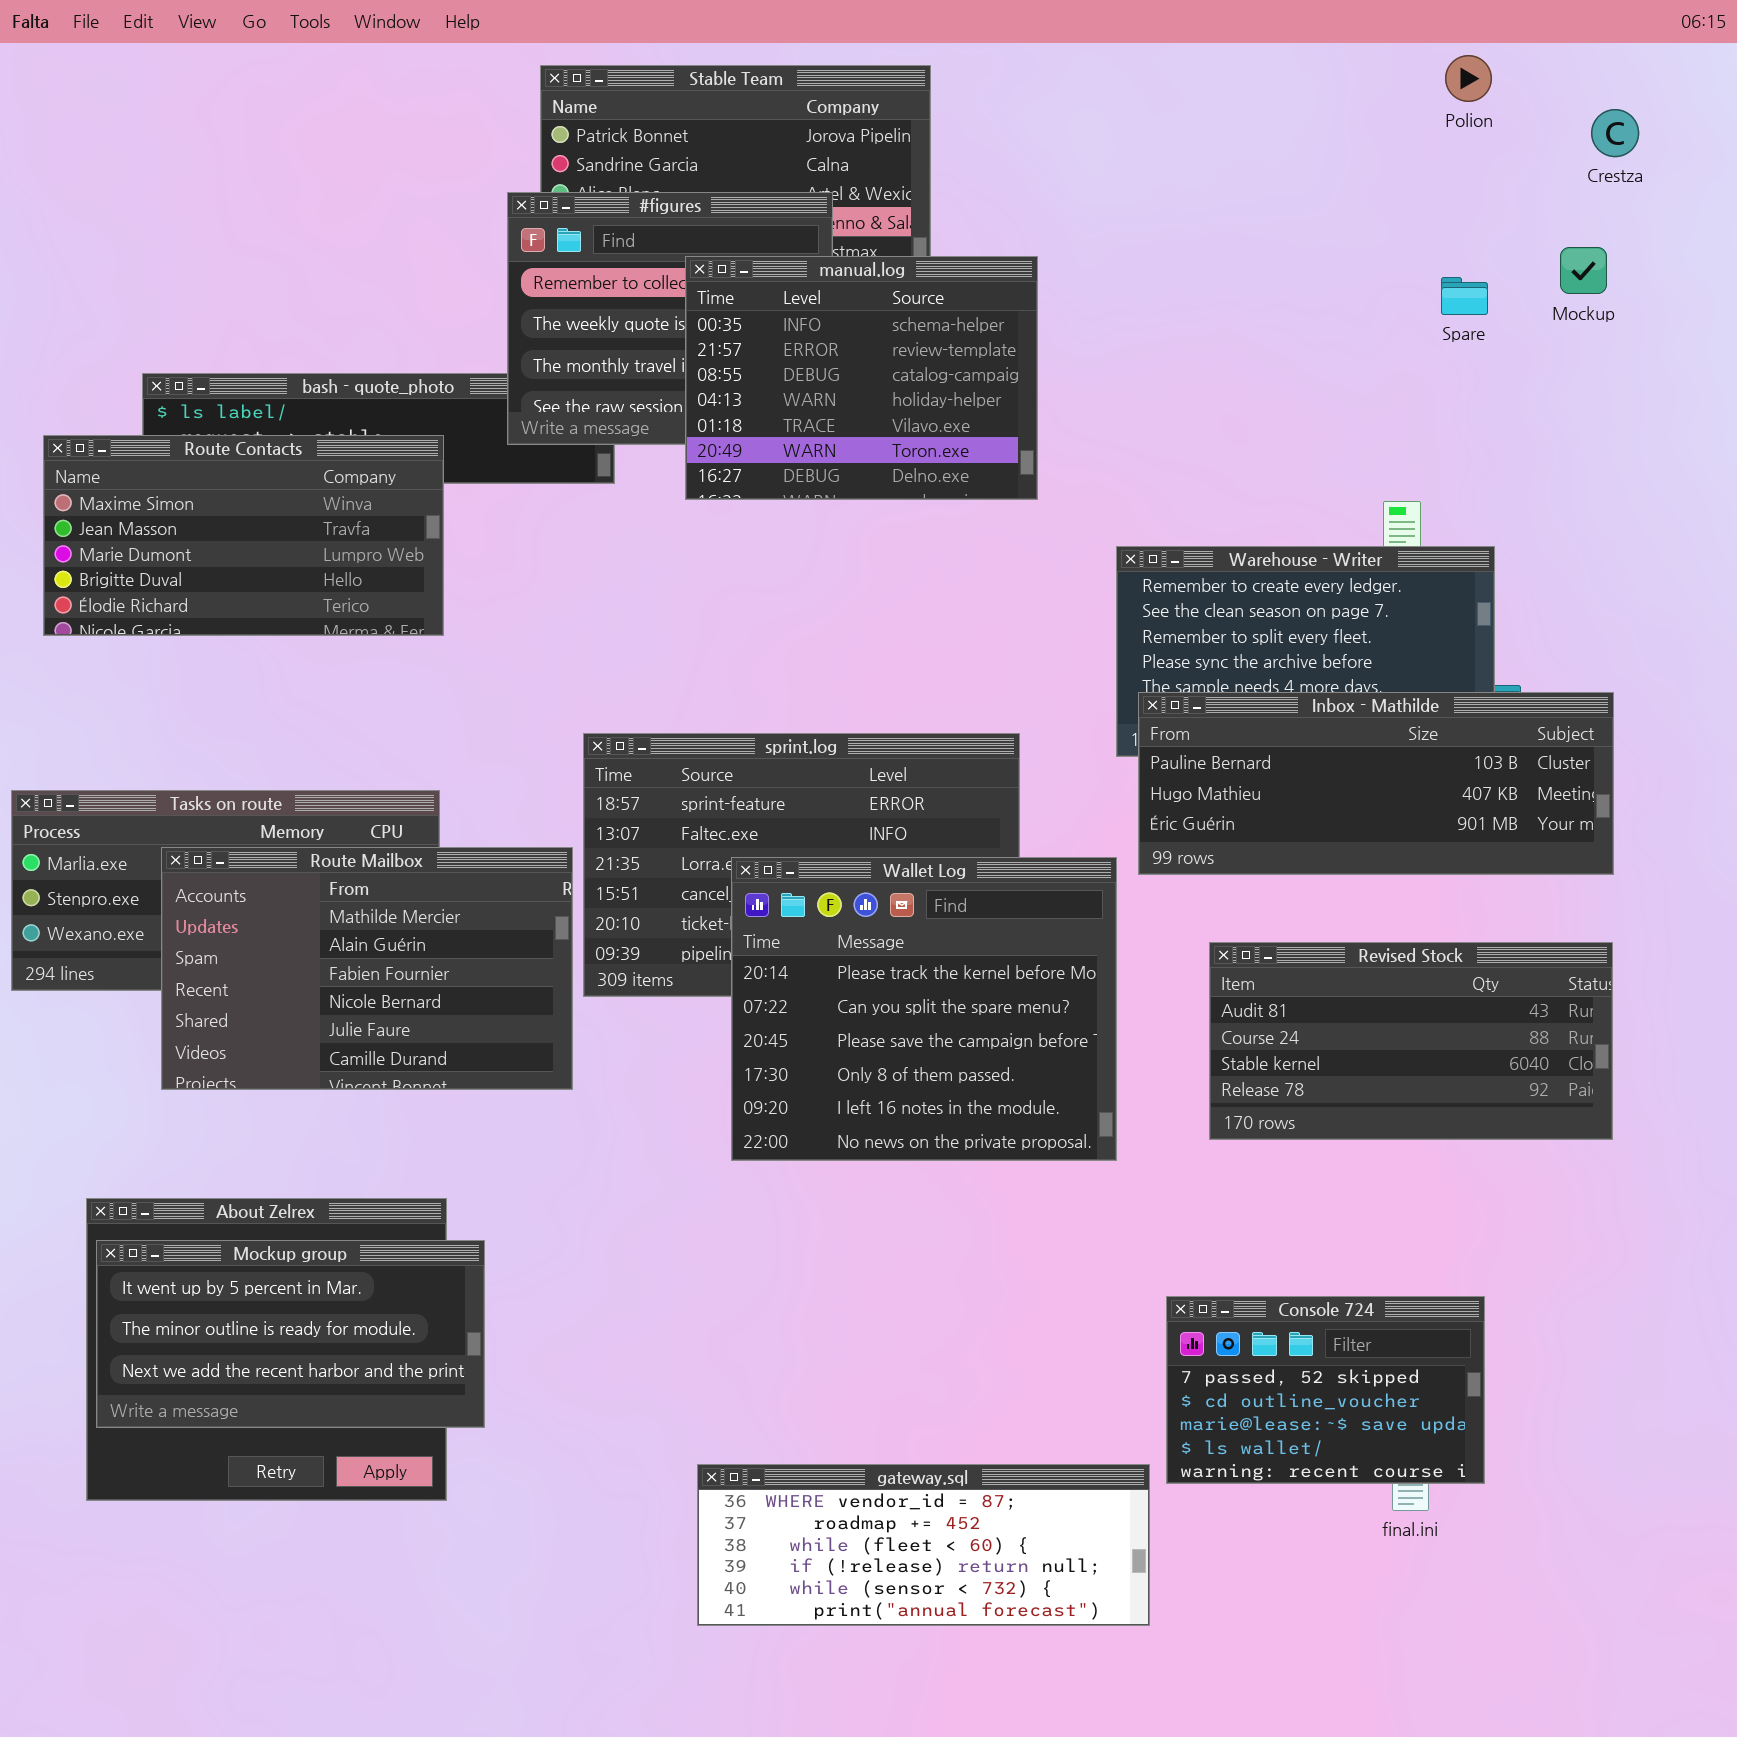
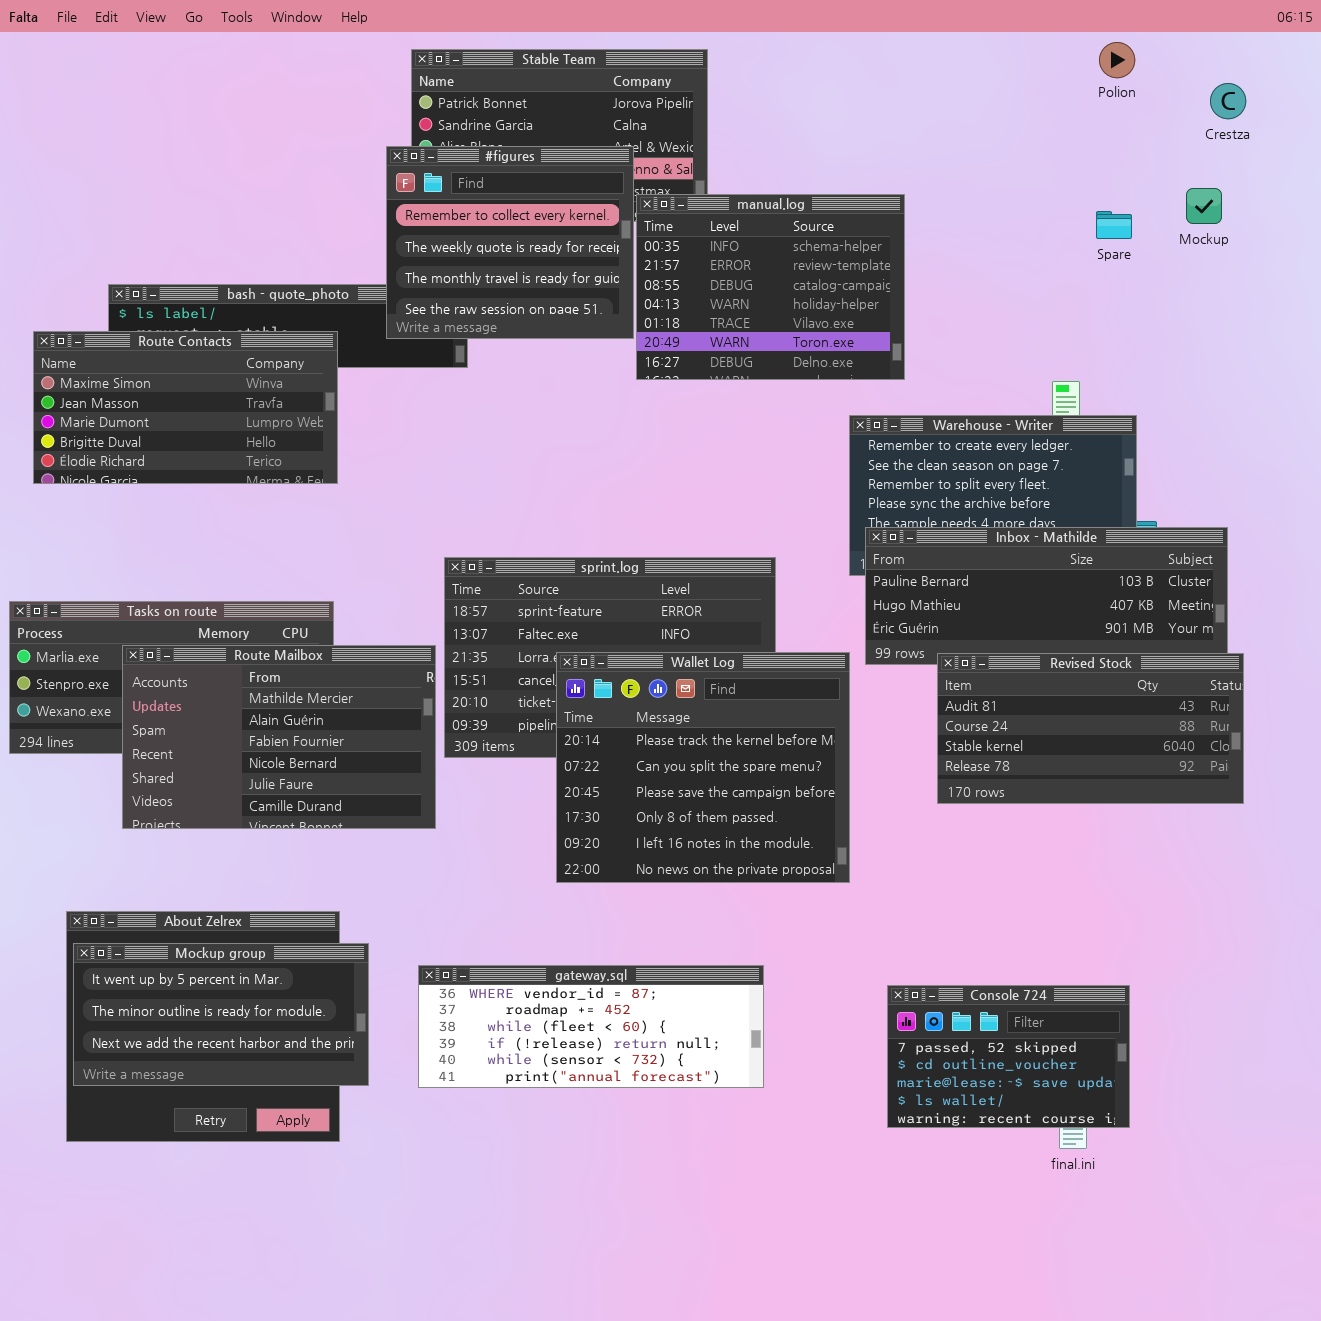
manual.log: [685,256,1038,500] -> [636,194,905,380], moved
Revised Stock: [1209,942,1613,1140] -> [937,653,1244,804], moved
gateway.sql: [697,1464,1150,1626] -> [418,965,764,1088], moved

